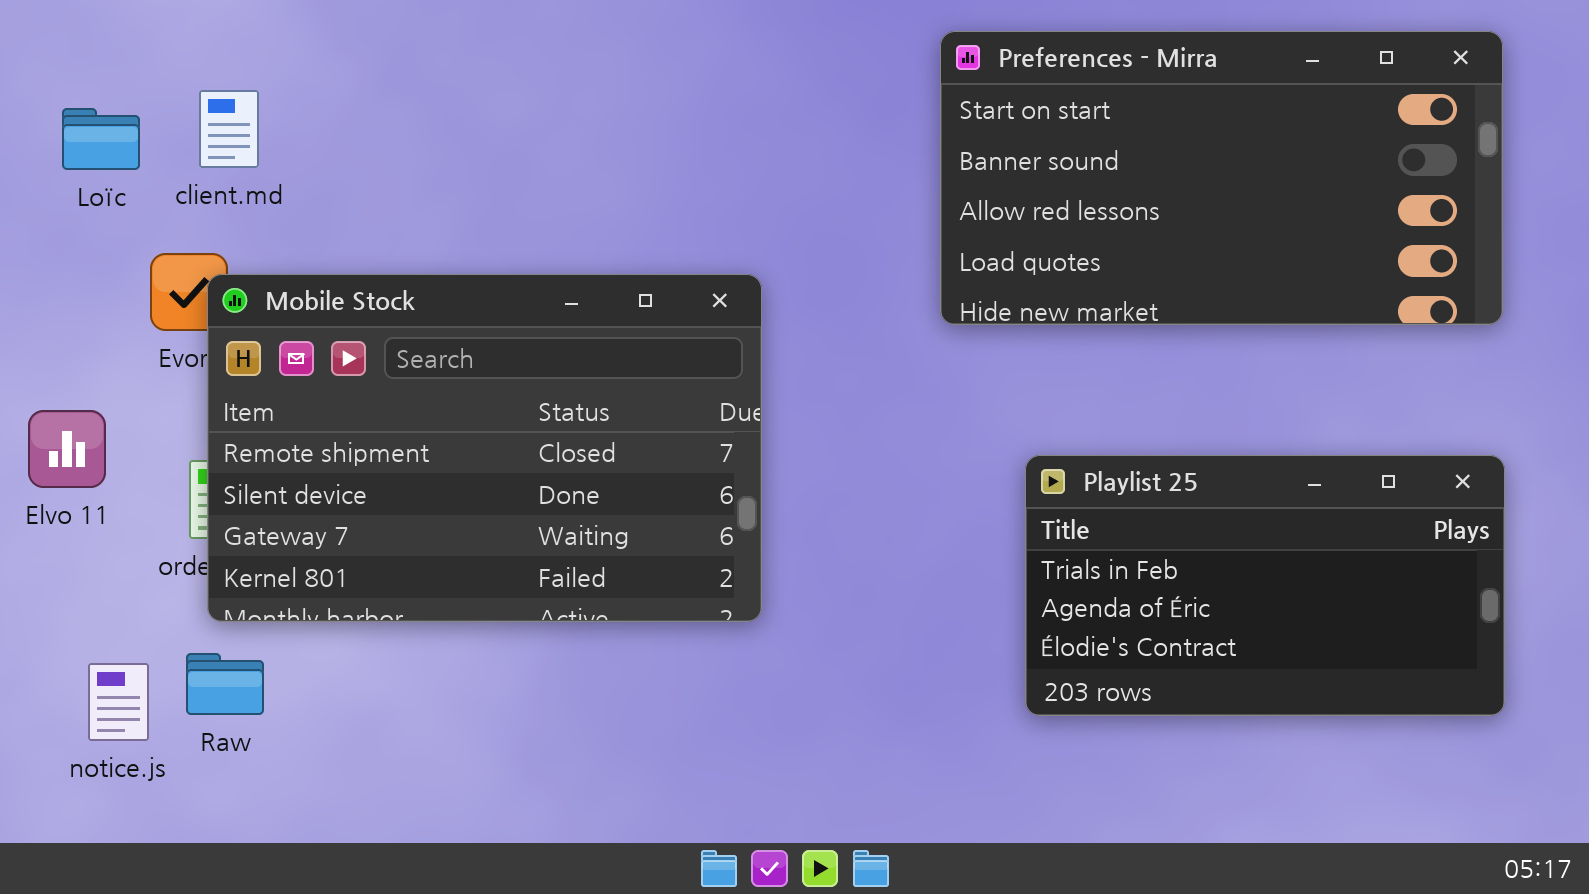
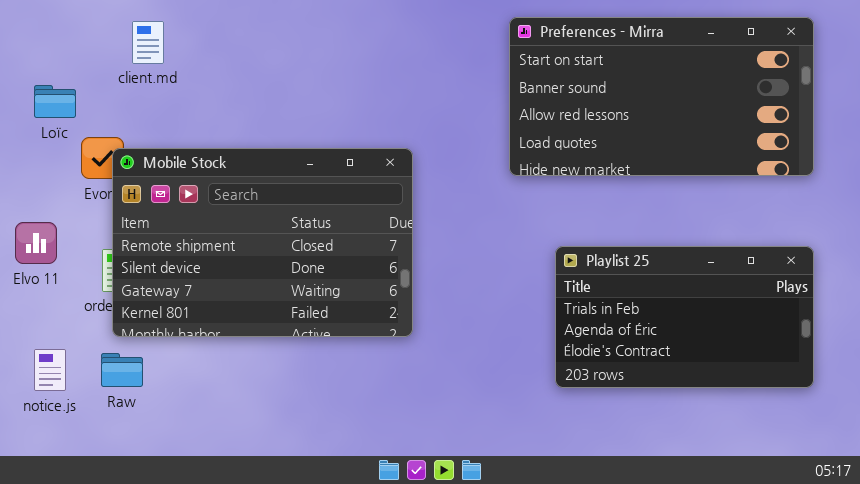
client.md: [199,90,259,168] -> [132,21,164,64], moved
Loïc: [62,108,140,170] -> [34,85,76,118], moved
notice.js: [88,663,149,741] -> [34,349,66,391], moved

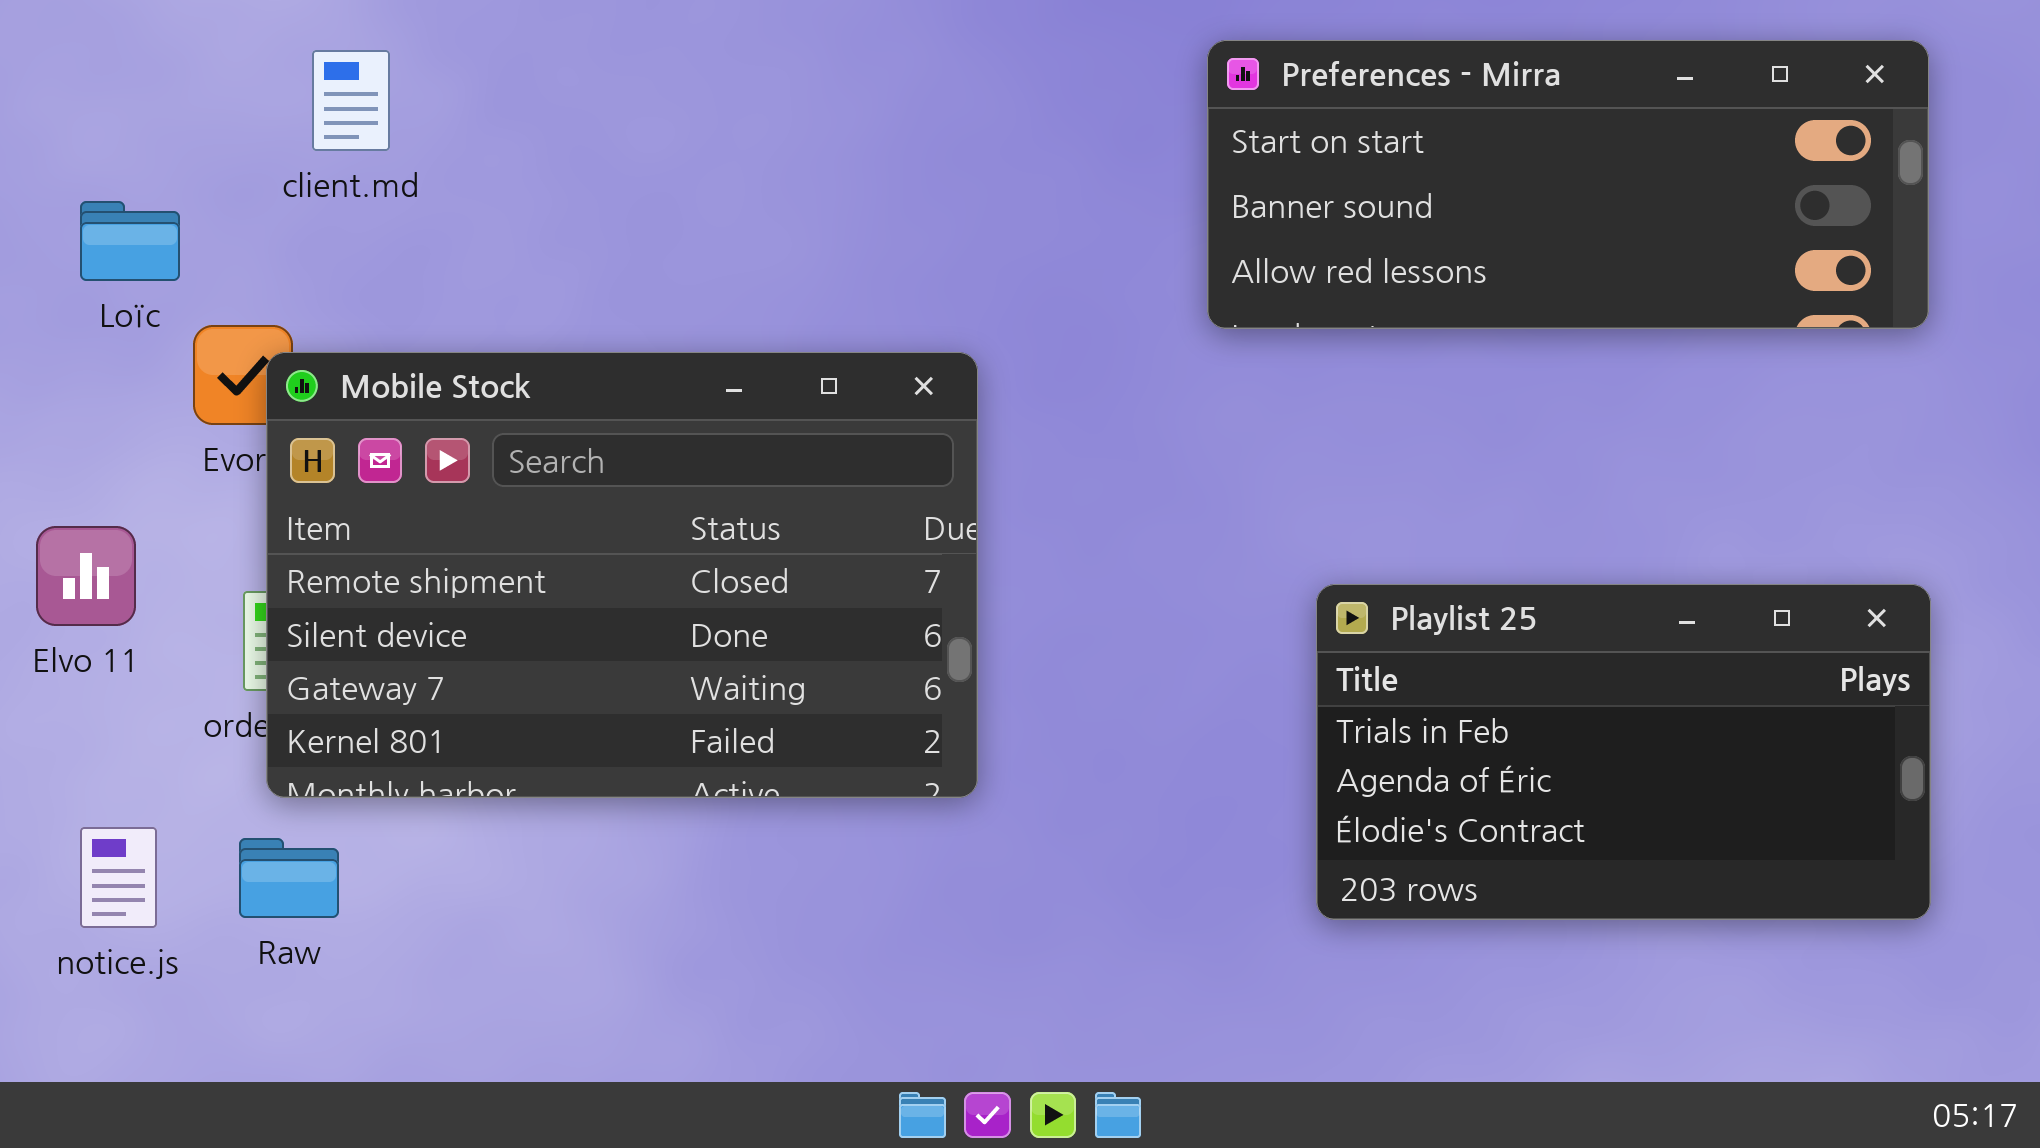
Preferences - Mirra: [509,17,814,176] -> [1207,40,1929,329], resized

